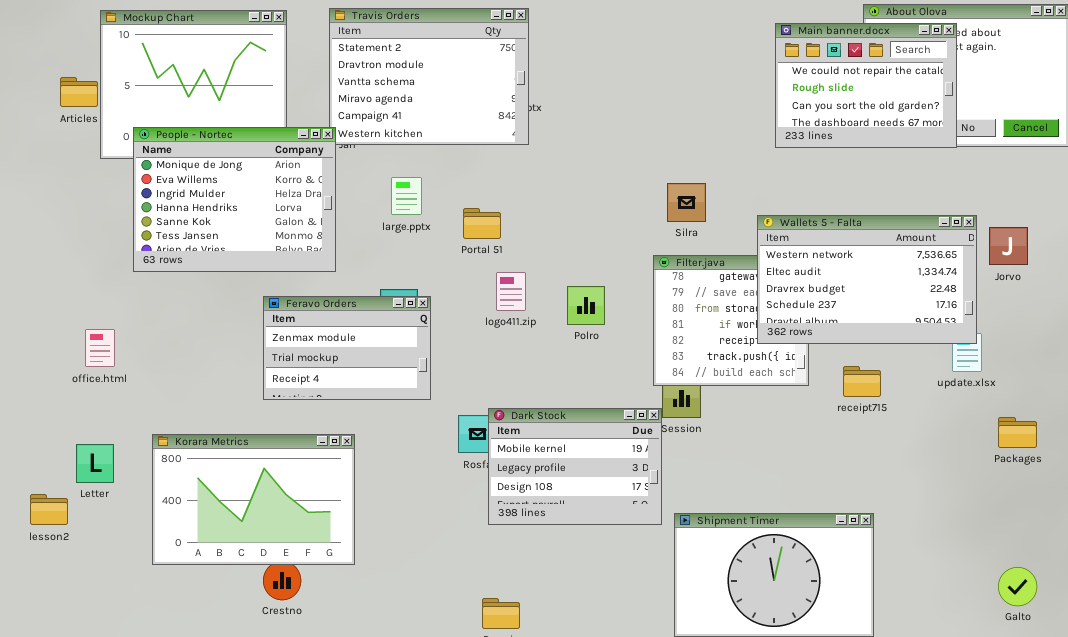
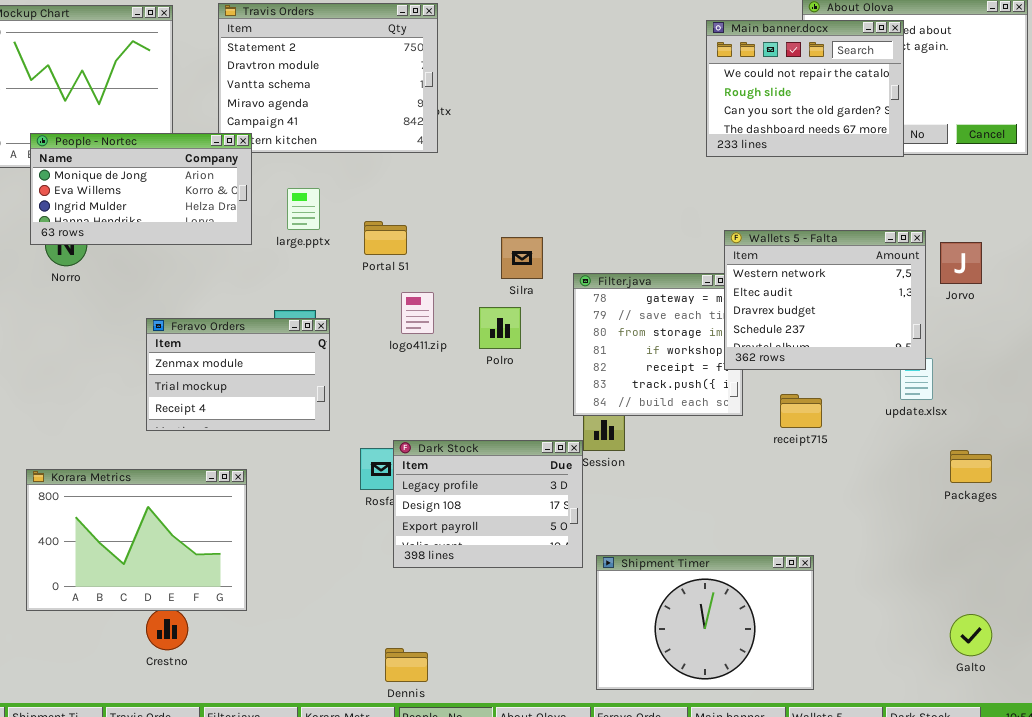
People - Nortec: [133,127,336,272] -> [30,133,252,245], moved, resized
Silra: [667,183,706,222] -> [501,237,543,279], moved
Wallets 5 - Falta: [757,215,977,344] -> [724,230,926,370], resized
Dark Stock: [488,408,662,525] -> [393,440,583,568], scrolled down 1 row

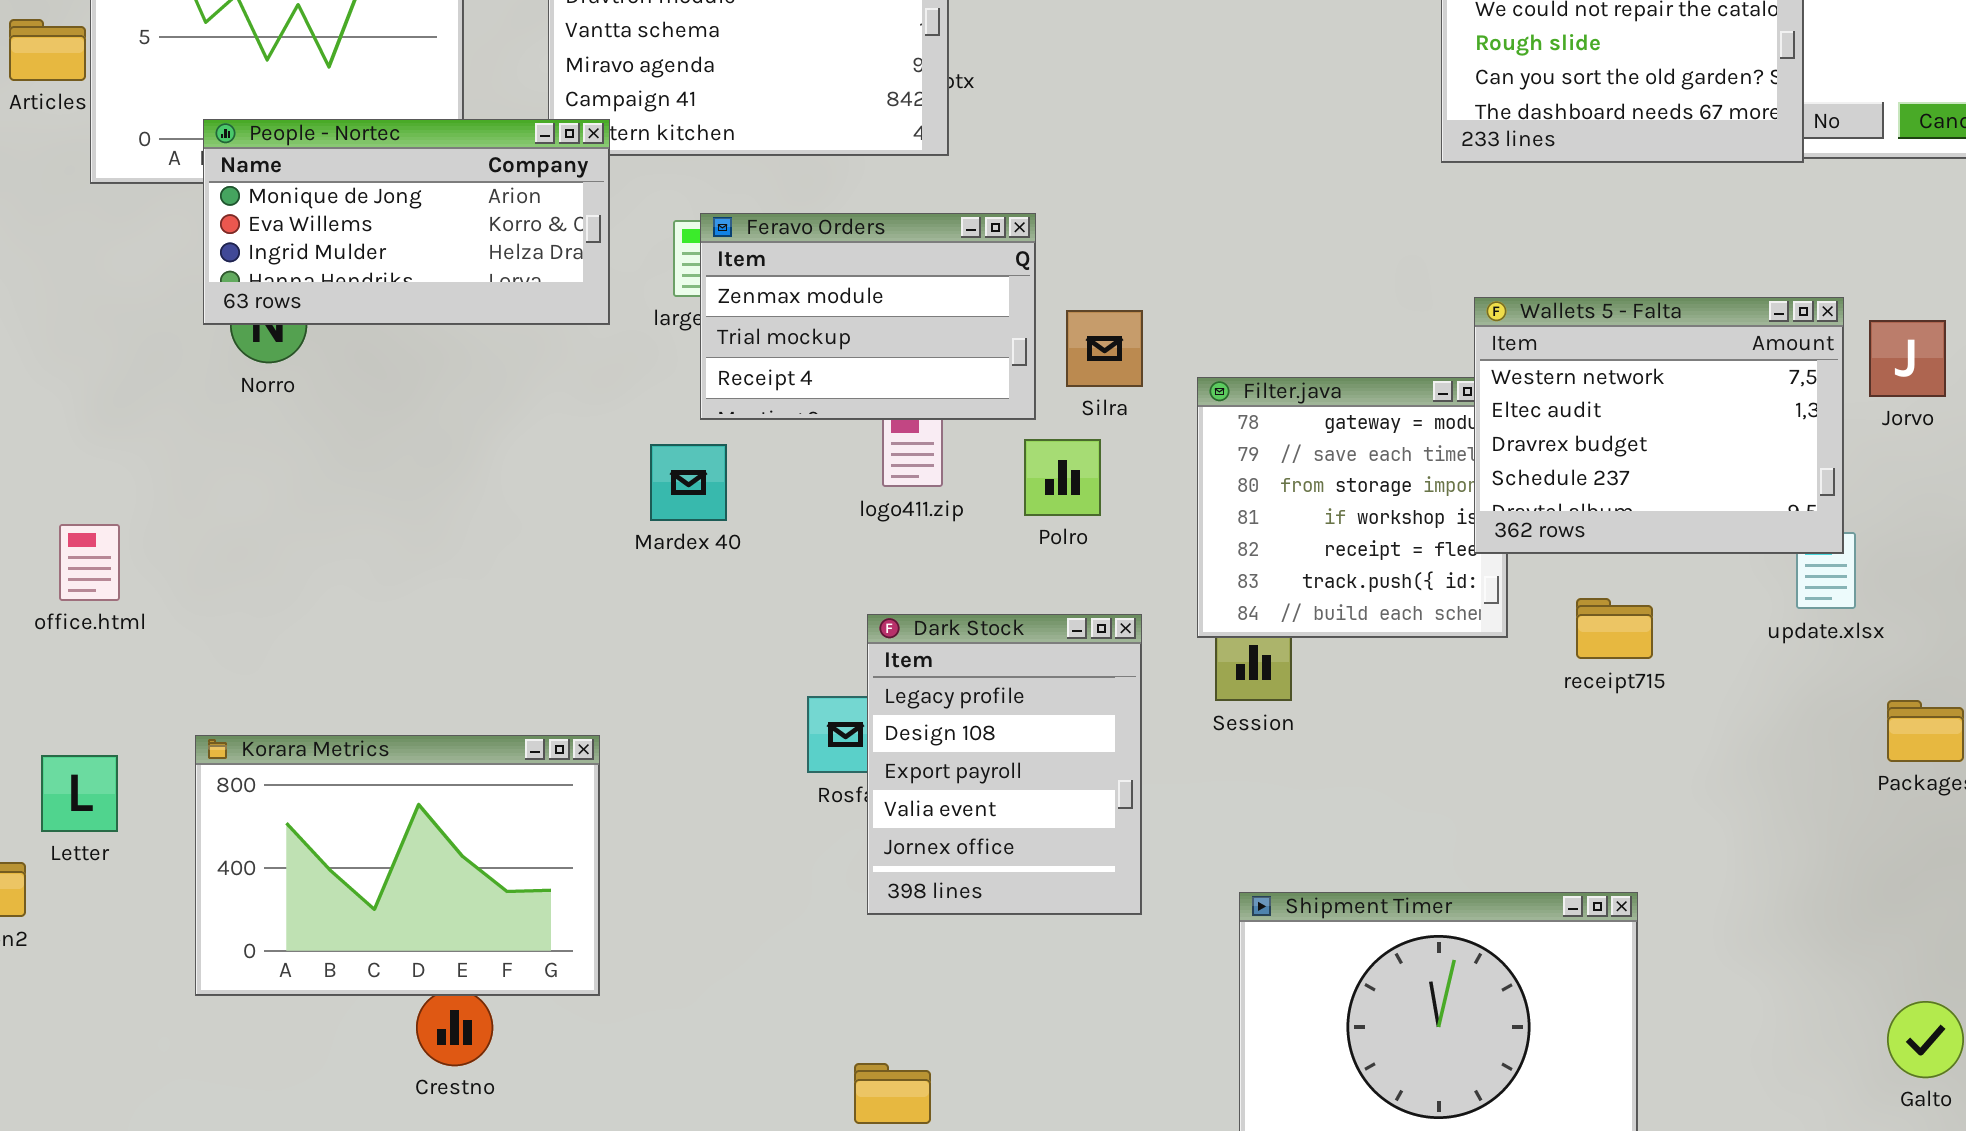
Feravo Orders: [146,318,330,431] -> [700,213,1036,420], moved
Dark Stock: [393,440,583,568] -> [867,614,1142,915], resized

